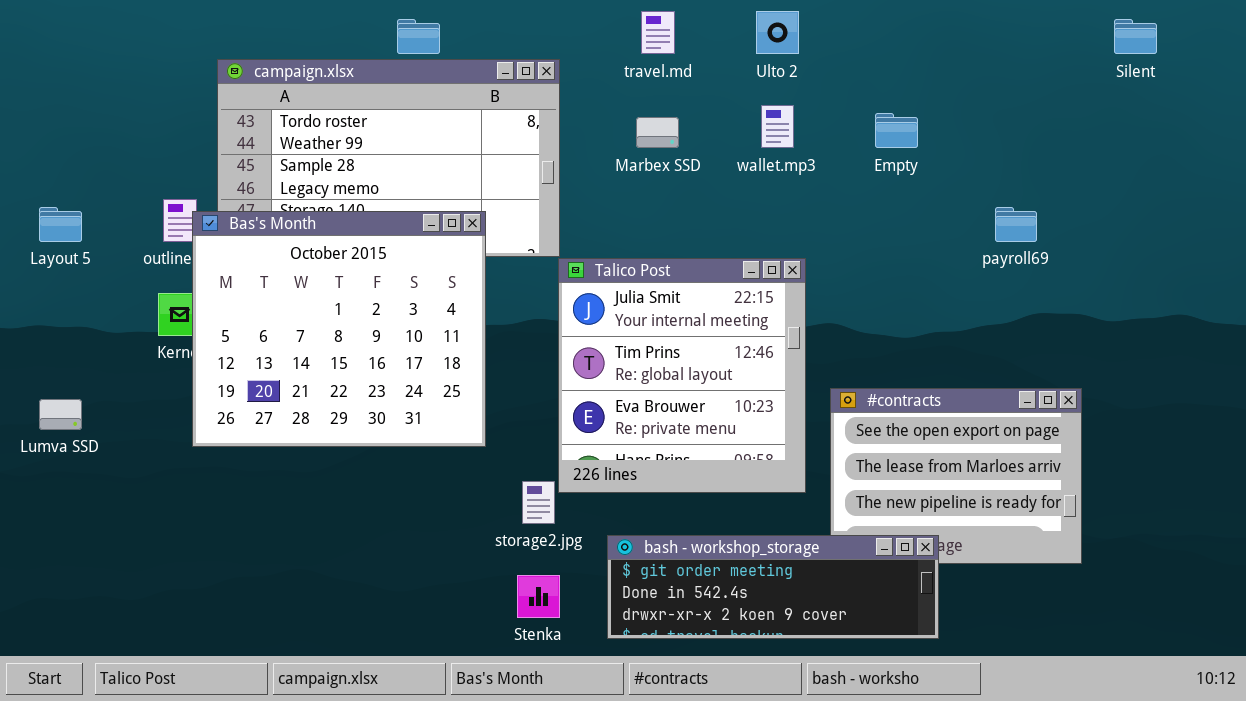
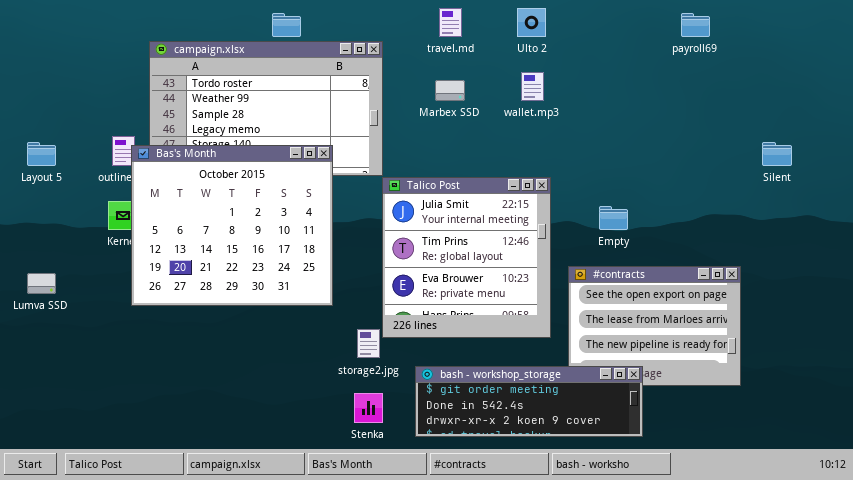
Silent: [1114,19,1157,54] -> [762,142,792,166], moved
Empty: [875,113,918,148] -> [599,206,628,230], moved
payroll69: [995,207,1037,242] -> [681,13,710,37], moved

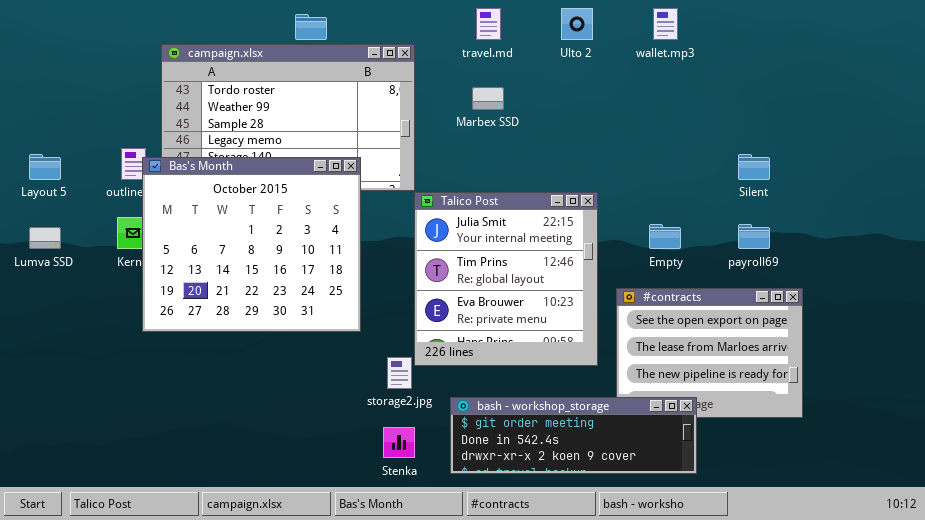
payroll69: [681,13,710,37] -> [738,224,770,249], moved
wallet.mp3: [521,72,544,101] -> [653,8,678,40], moved
Silent: [762,142,792,166] -> [738,154,770,180], moved
Lumva SSD: [27,273,56,294] -> [29,227,61,249], moved

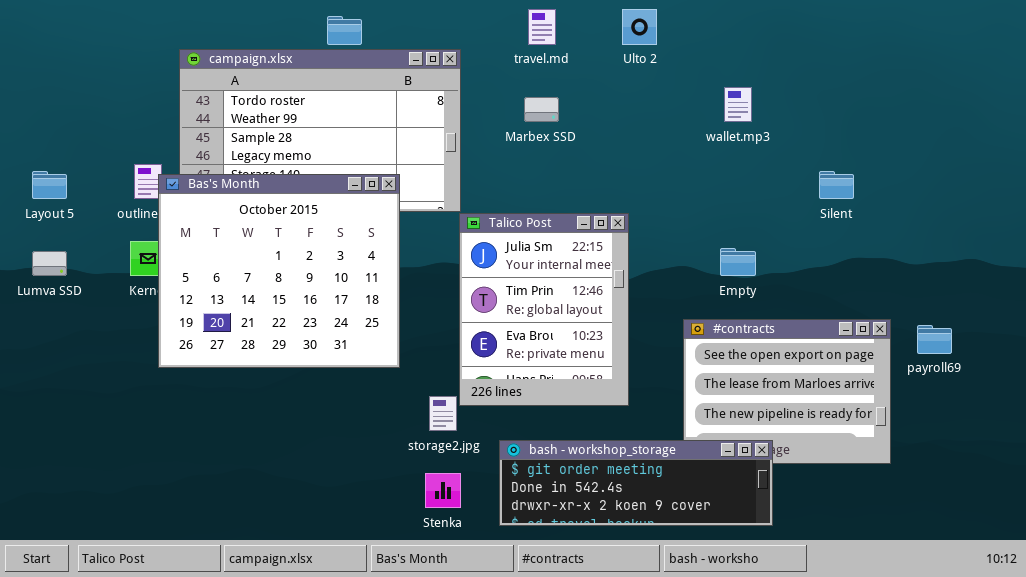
wallet.mp3: [653,8,678,40] -> [724,87,752,122], moved
Talico Post: [414,192,598,366] -> [459,213,629,406], resized
payroll69: [738,224,770,249] -> [917,325,952,354], moved

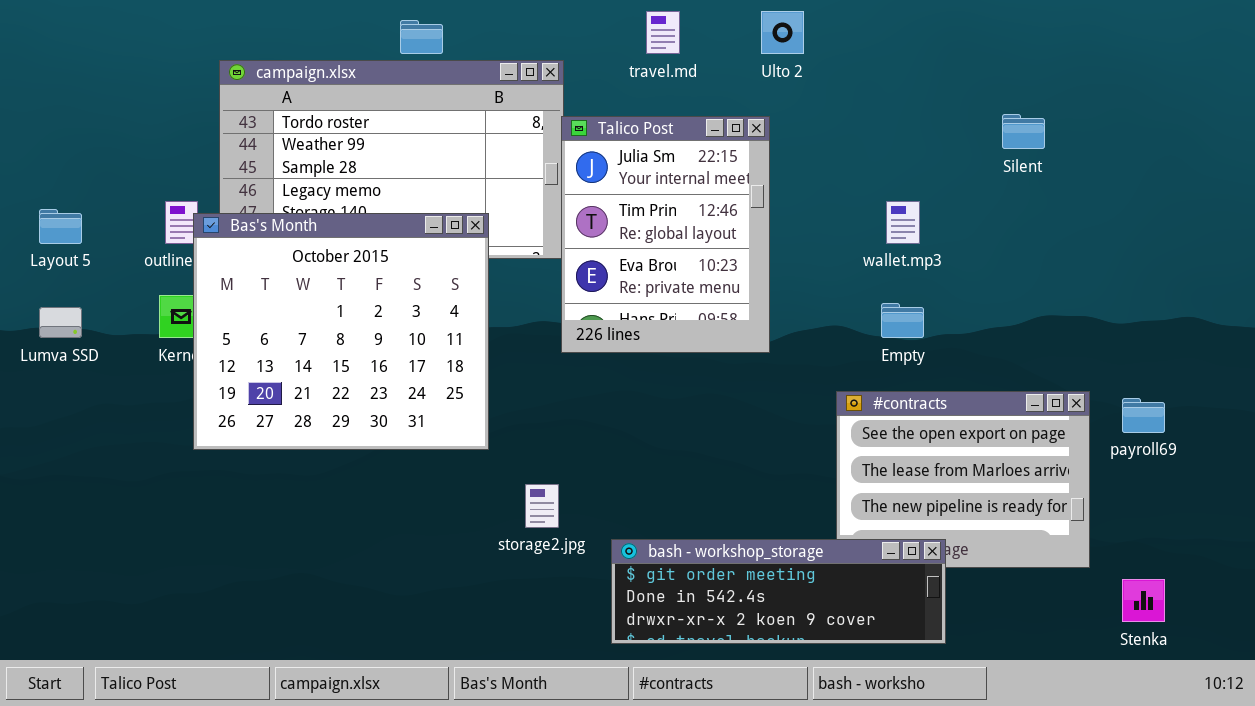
wallet.mp3: [724,87,752,122] -> [886,201,920,244], moved
Silent: [819,171,854,199] -> [1002,114,1045,149], moved
Talico Post: [459,213,629,406] -> [561,116,770,353], moved
Stenka: [425,473,461,508] -> [1122,579,1165,622], moved

